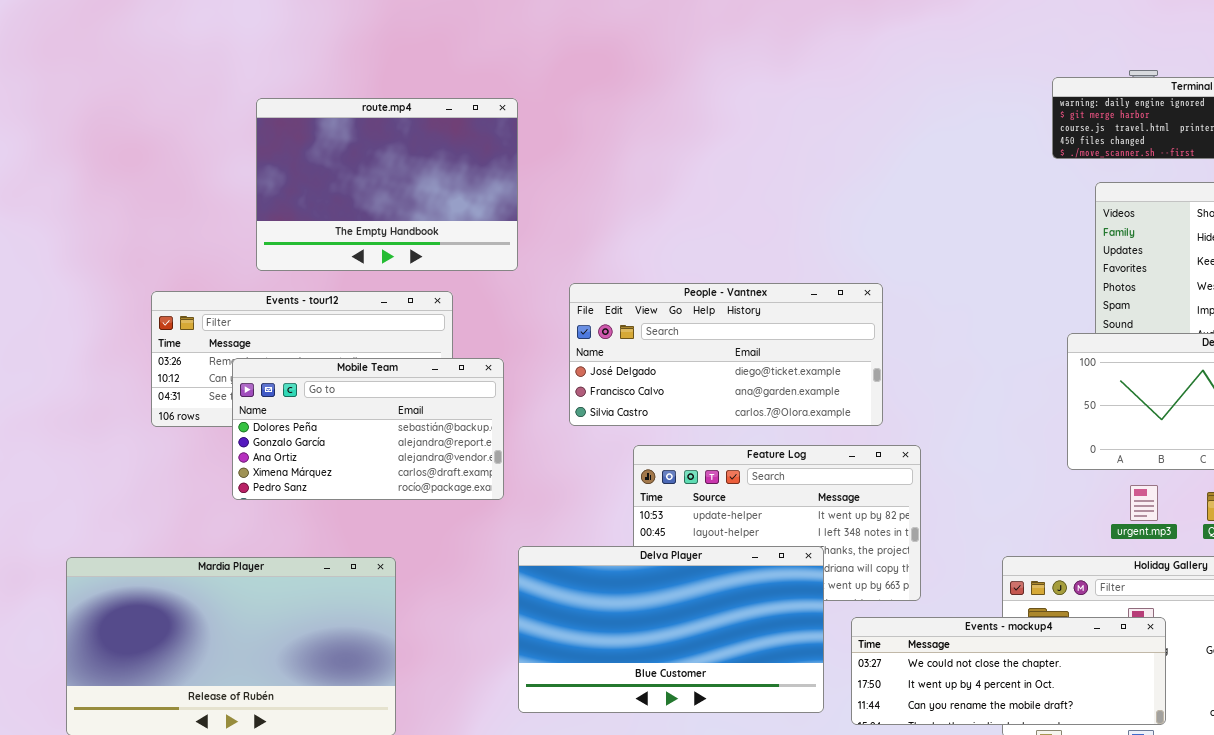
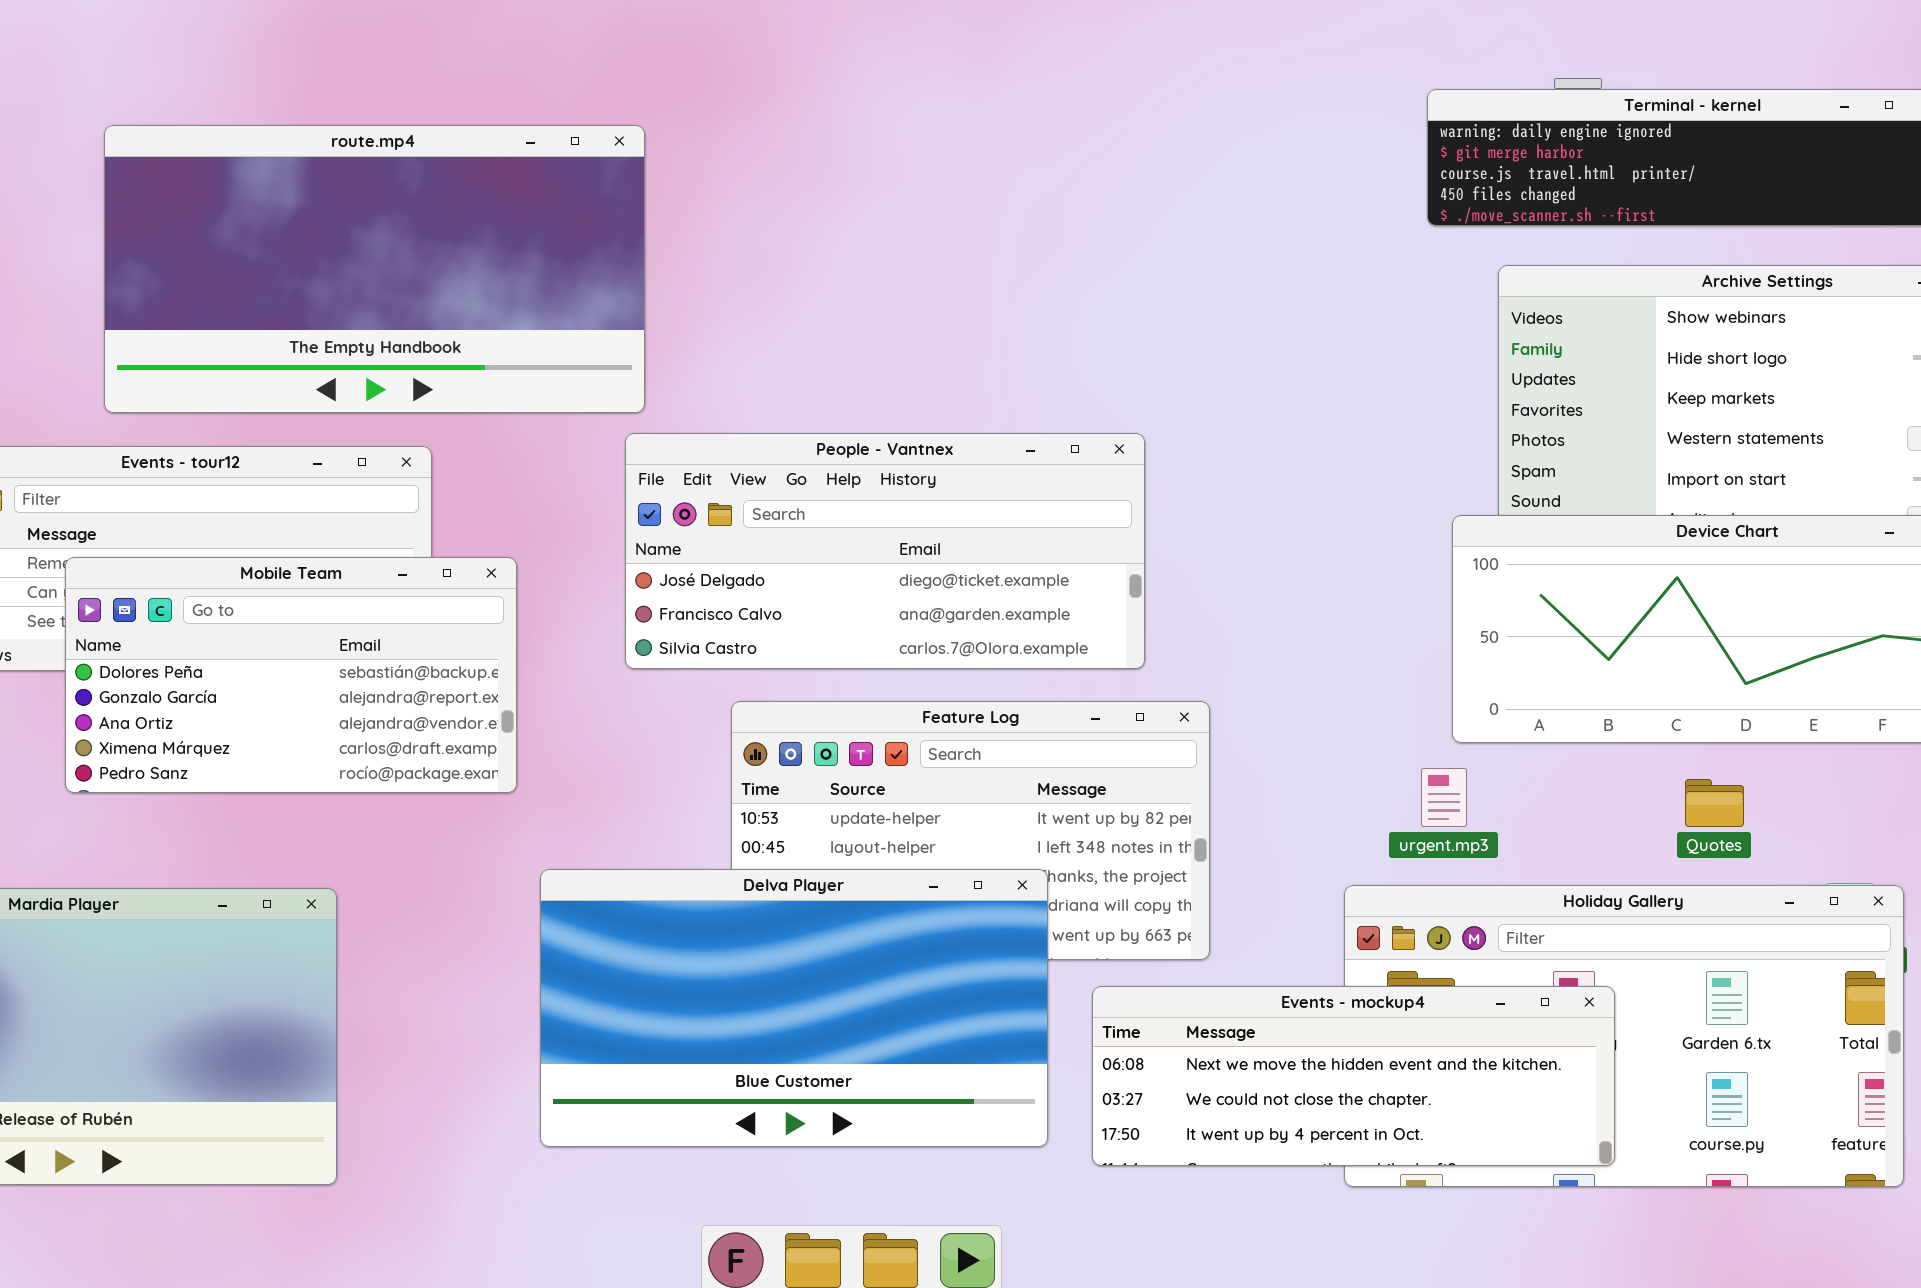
route.mp4: [256,98,518,271] -> [104,125,645,413], resized
urgent.mp3: [1130,485,1158,521] -> [1421,768,1467,827], moved
Events - mockup4: [851,617,1166,725] -> [1092,986,1615,1166], scrolled up 1 row

